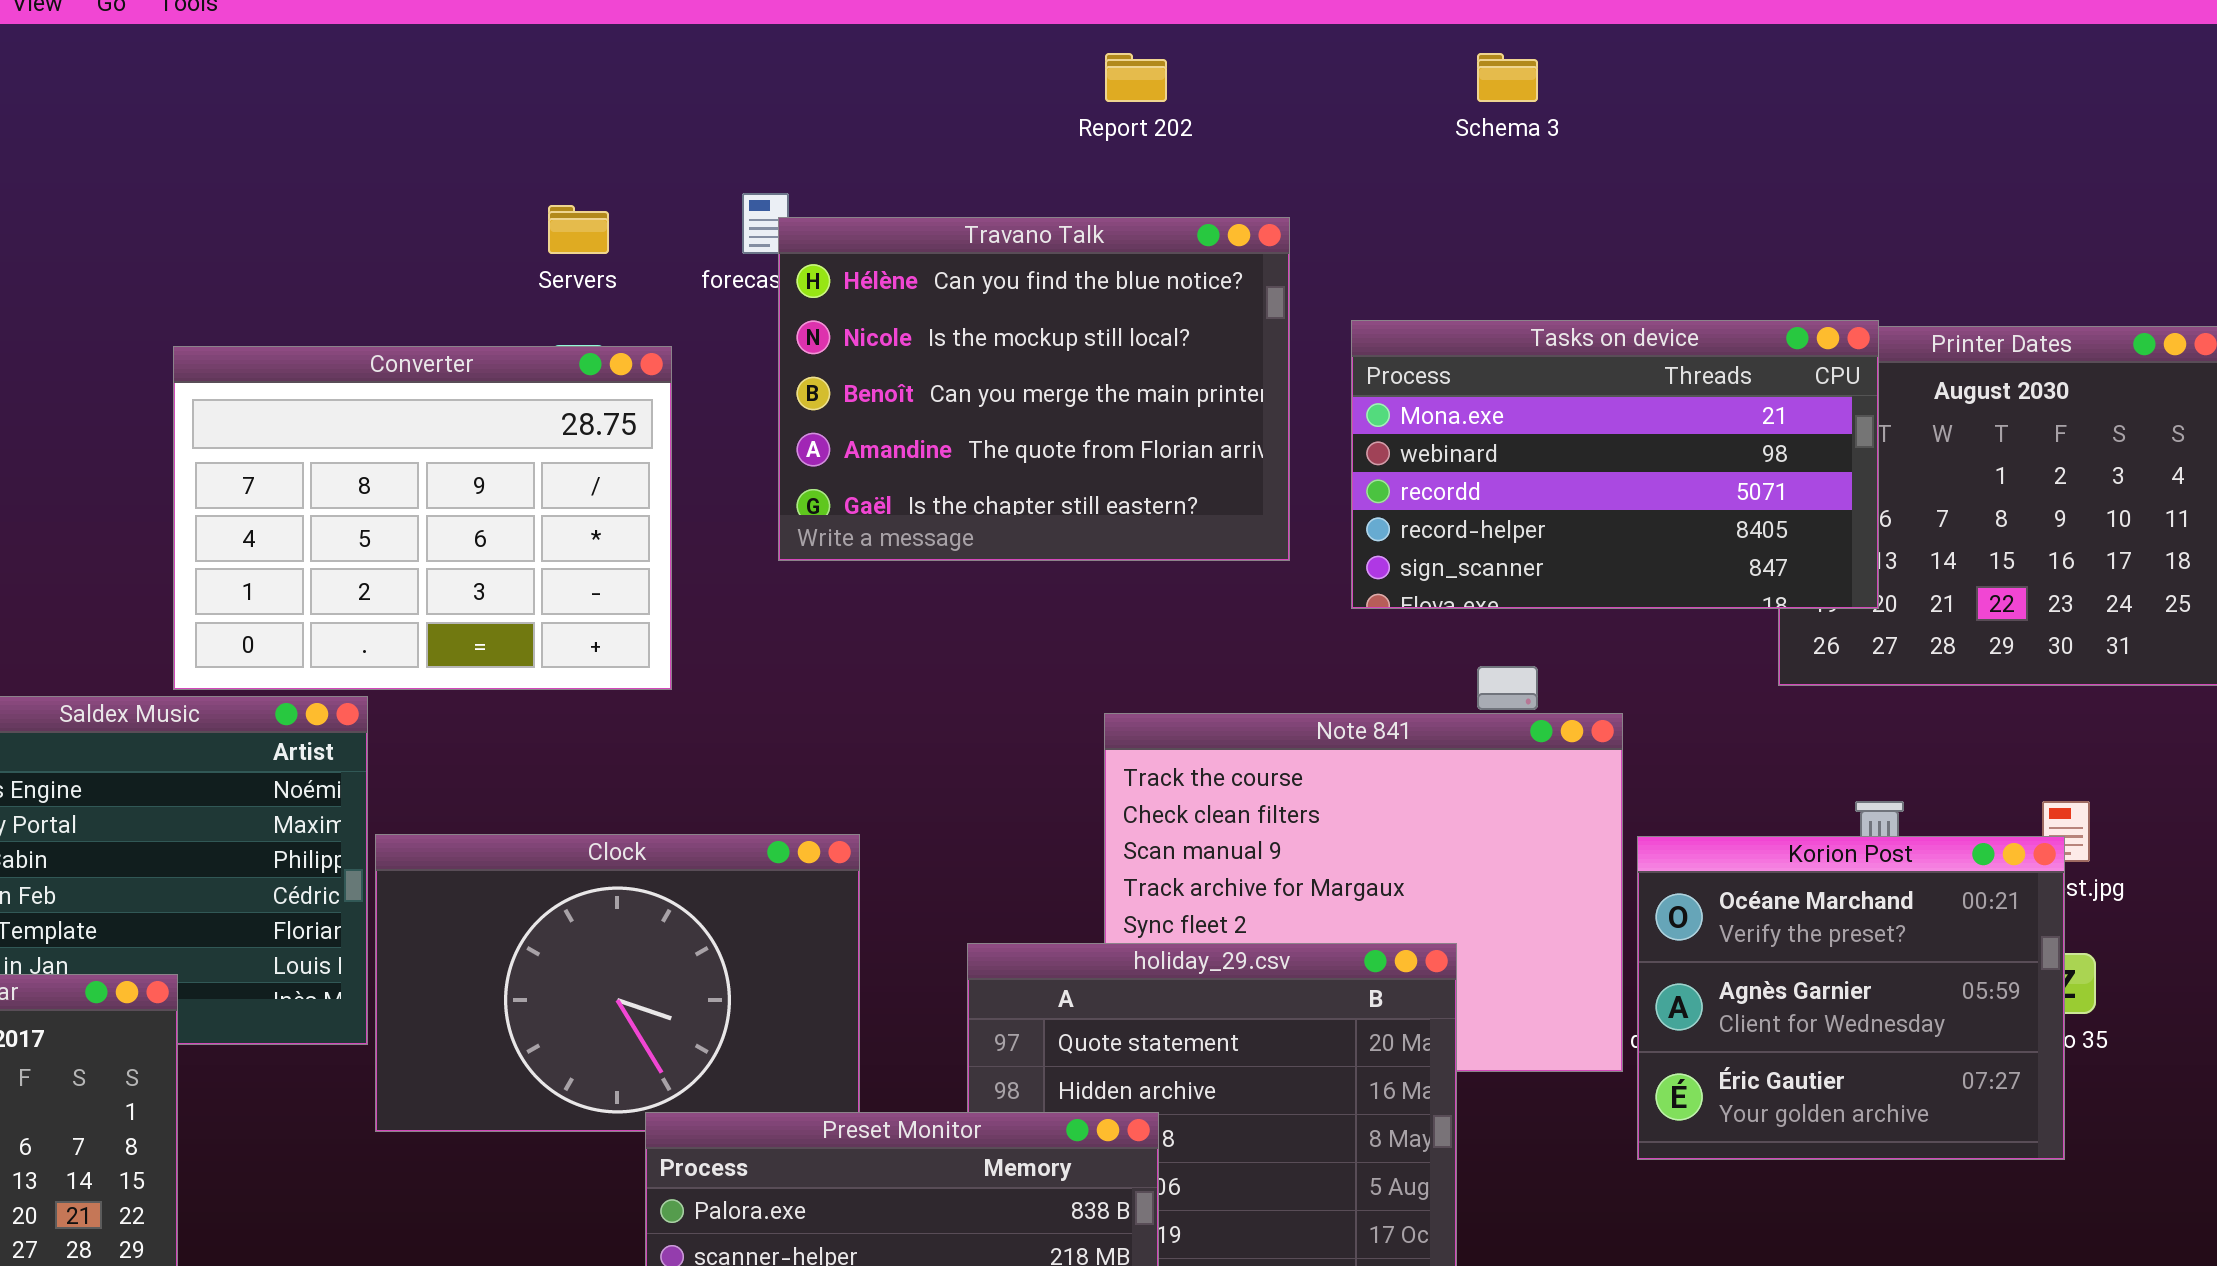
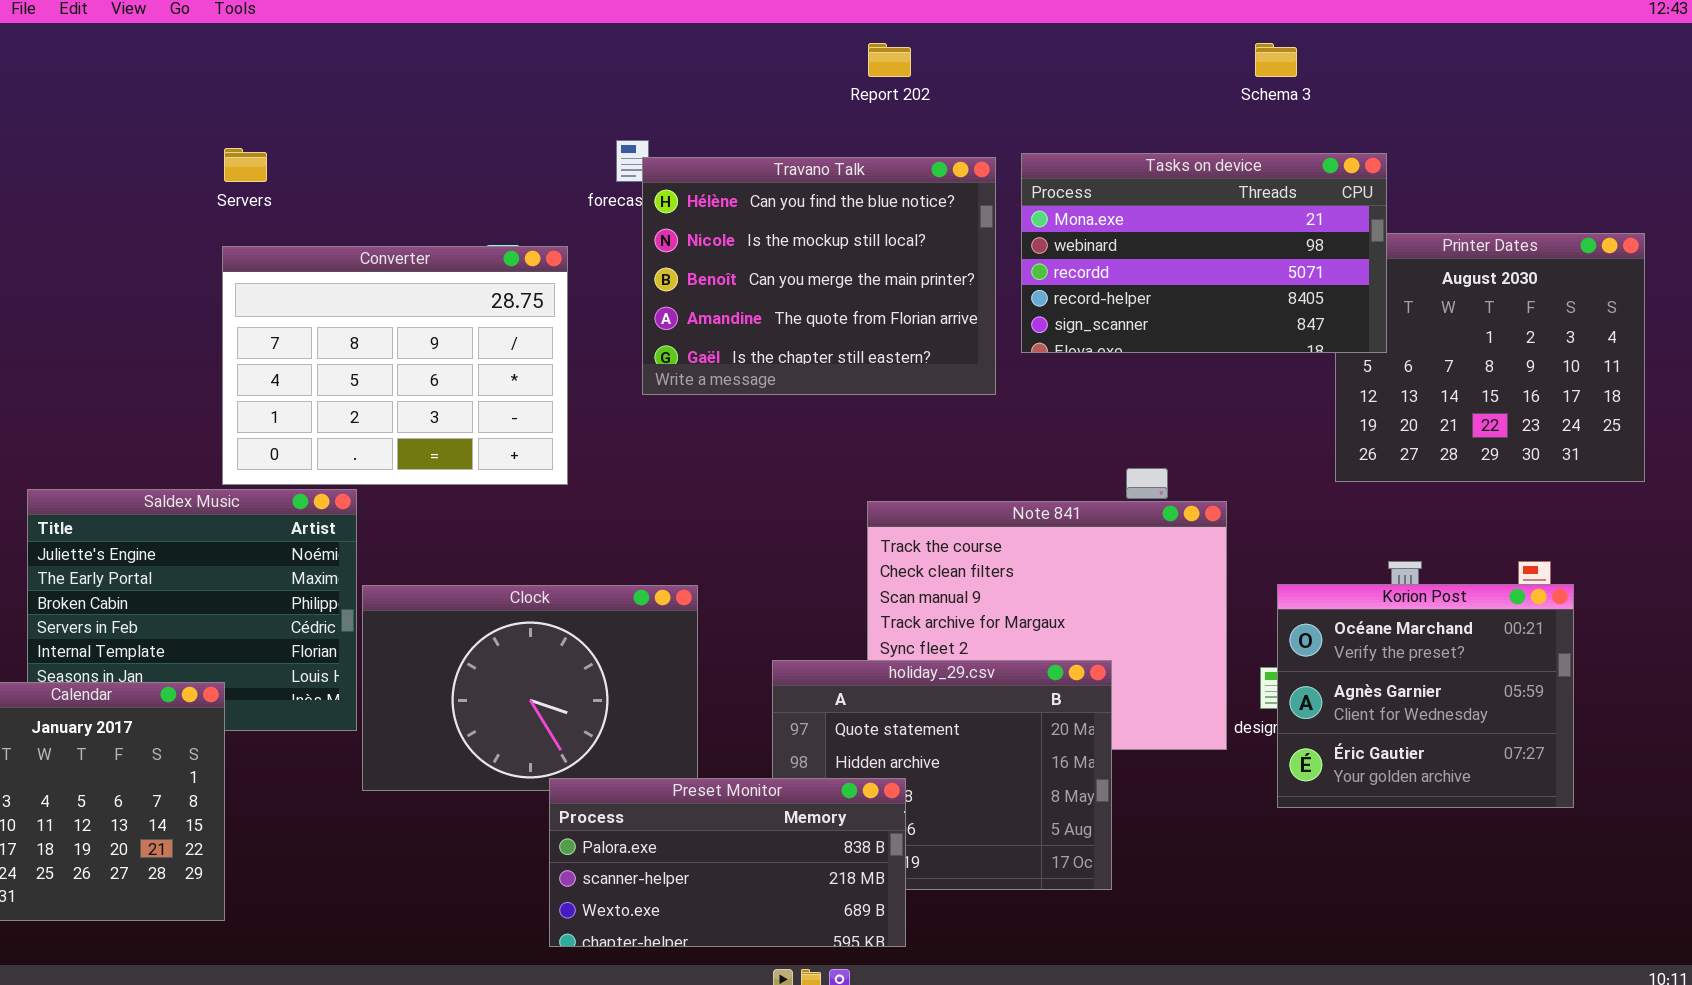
Schema 3: [1477,53,1538,102] -> [1255,43,1297,77], moved
Servers: [548,205,609,254] -> [224,148,267,182], moved
Tasks on device: [1351,320,1879,609] -> [1021,153,1387,353], moved
Korion Post: [1637,836,2065,1160] -> [1277,584,1574,808], moved

